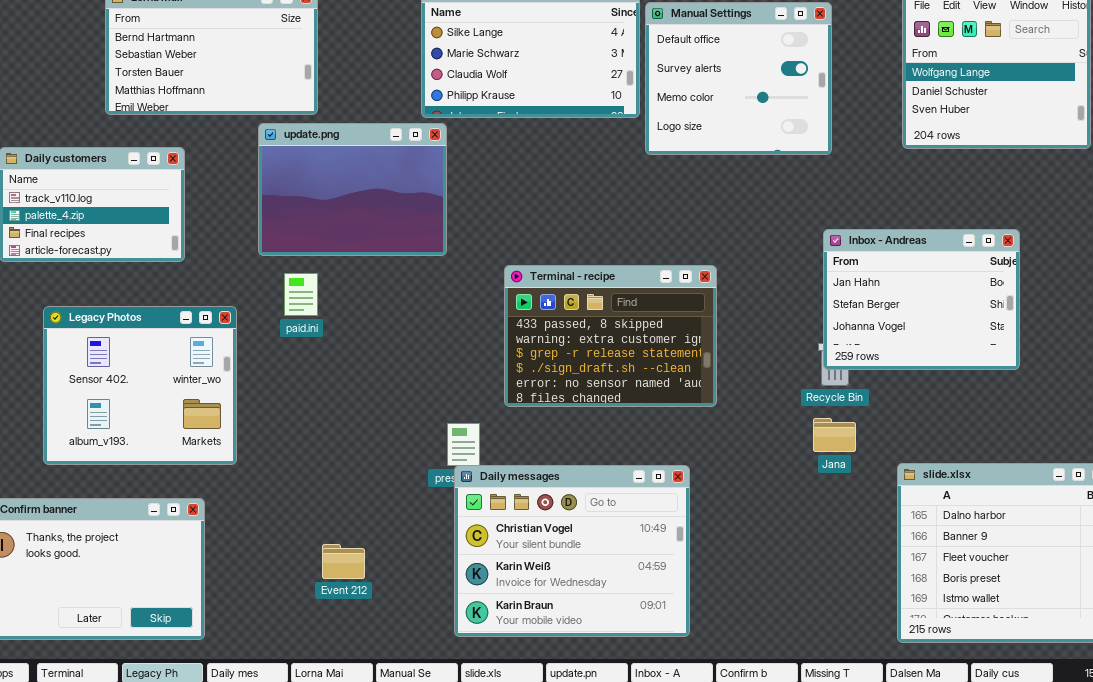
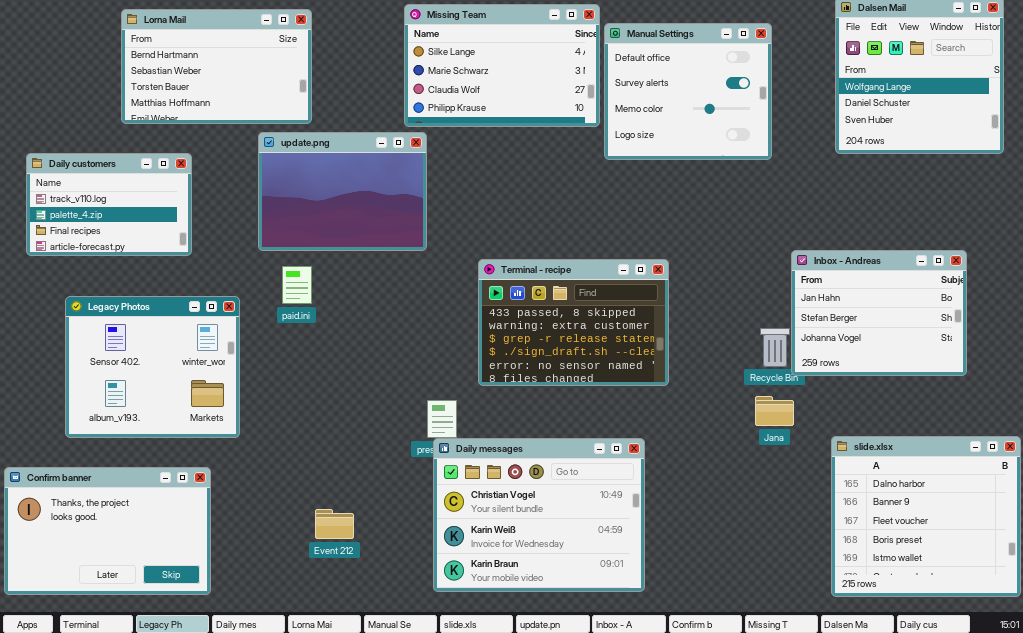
Inbox - Andreas: [823,229,1020,370] -> [791,250,967,376], moved

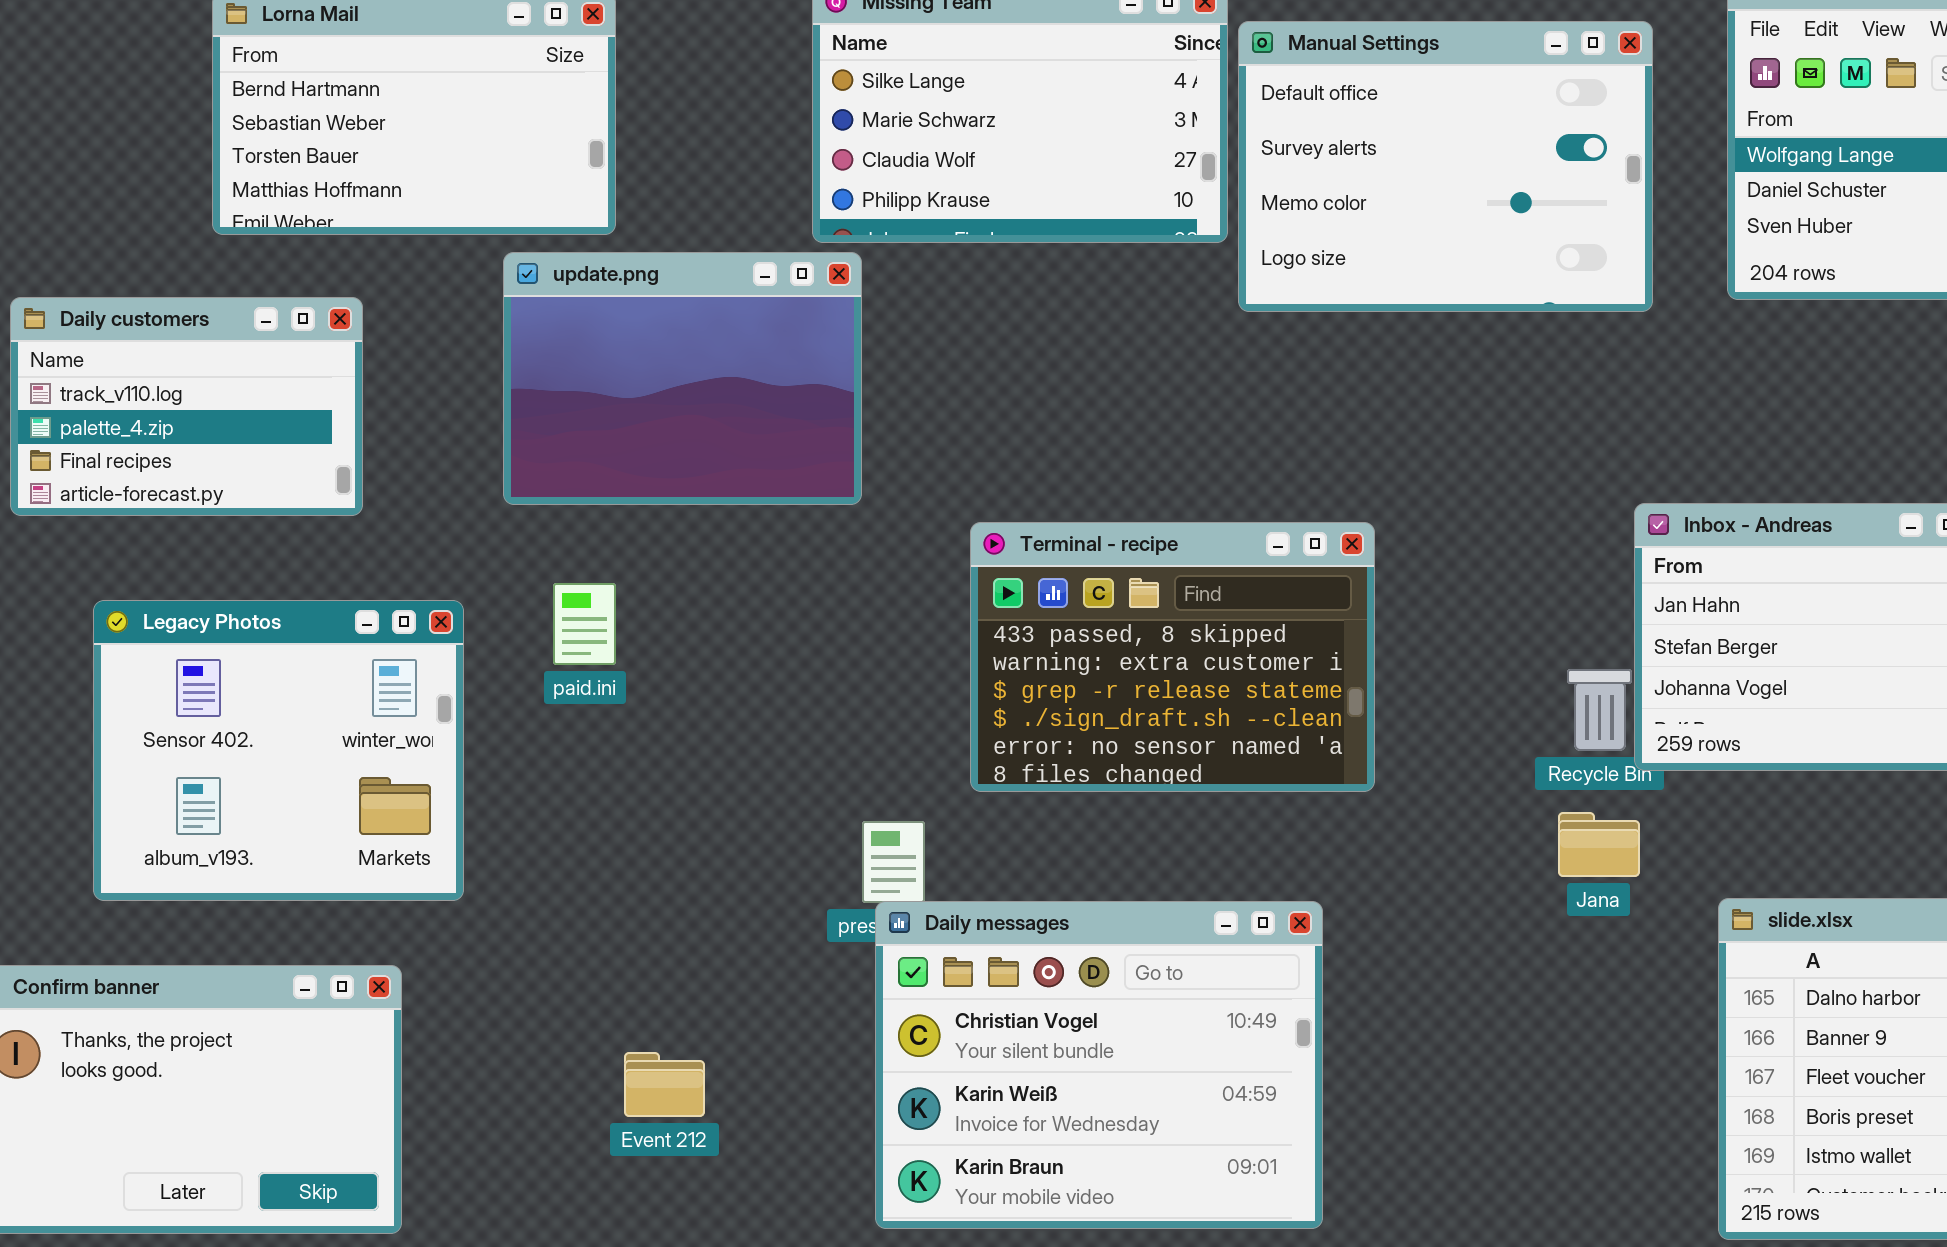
Manual Settings: [604,23,772,160] -> [1238,21,1653,312], resized
paid.ini: [282,266,312,304] -> [553,583,616,665], moved

